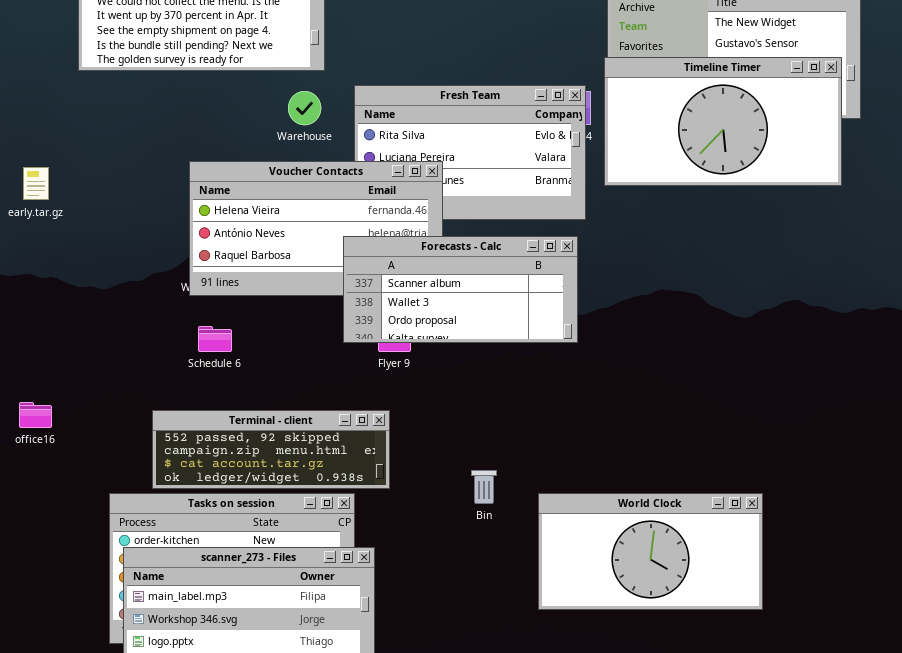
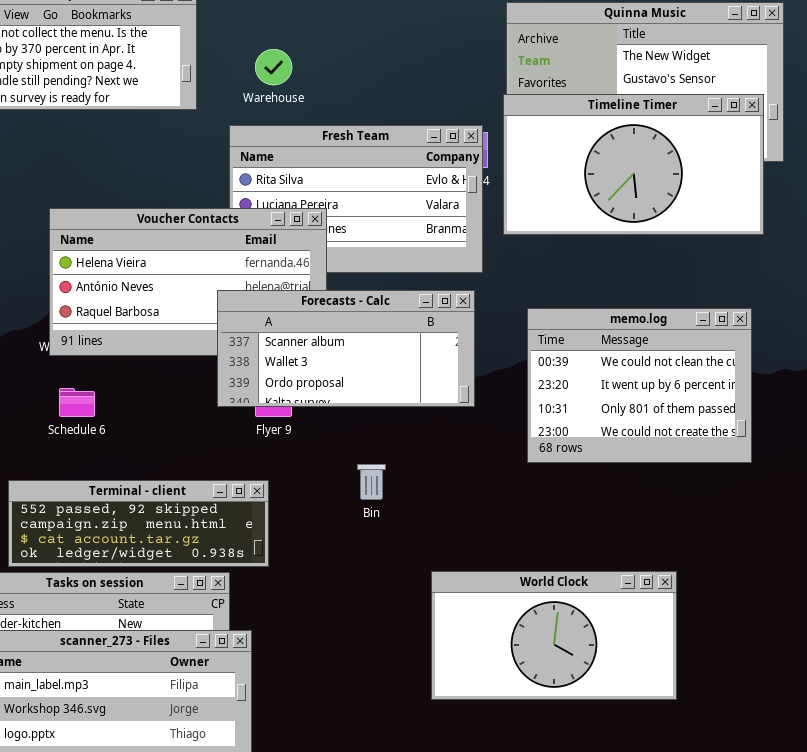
Warehouse: [288,91,321,125] -> [255,49,292,85], moved
memo.log: none -> [527,308,752,463], opened
Bin: [471,470,497,504] -> [357,464,386,500], moved

